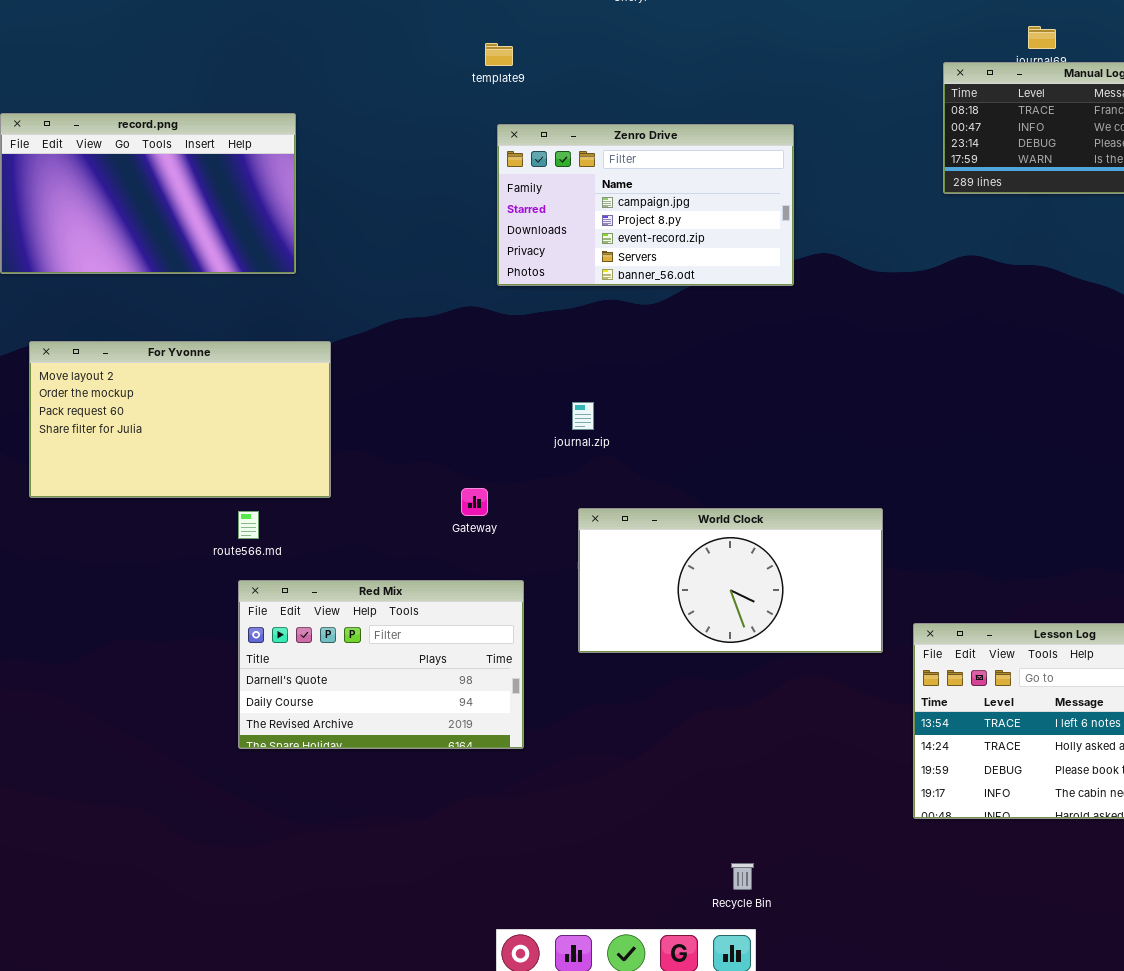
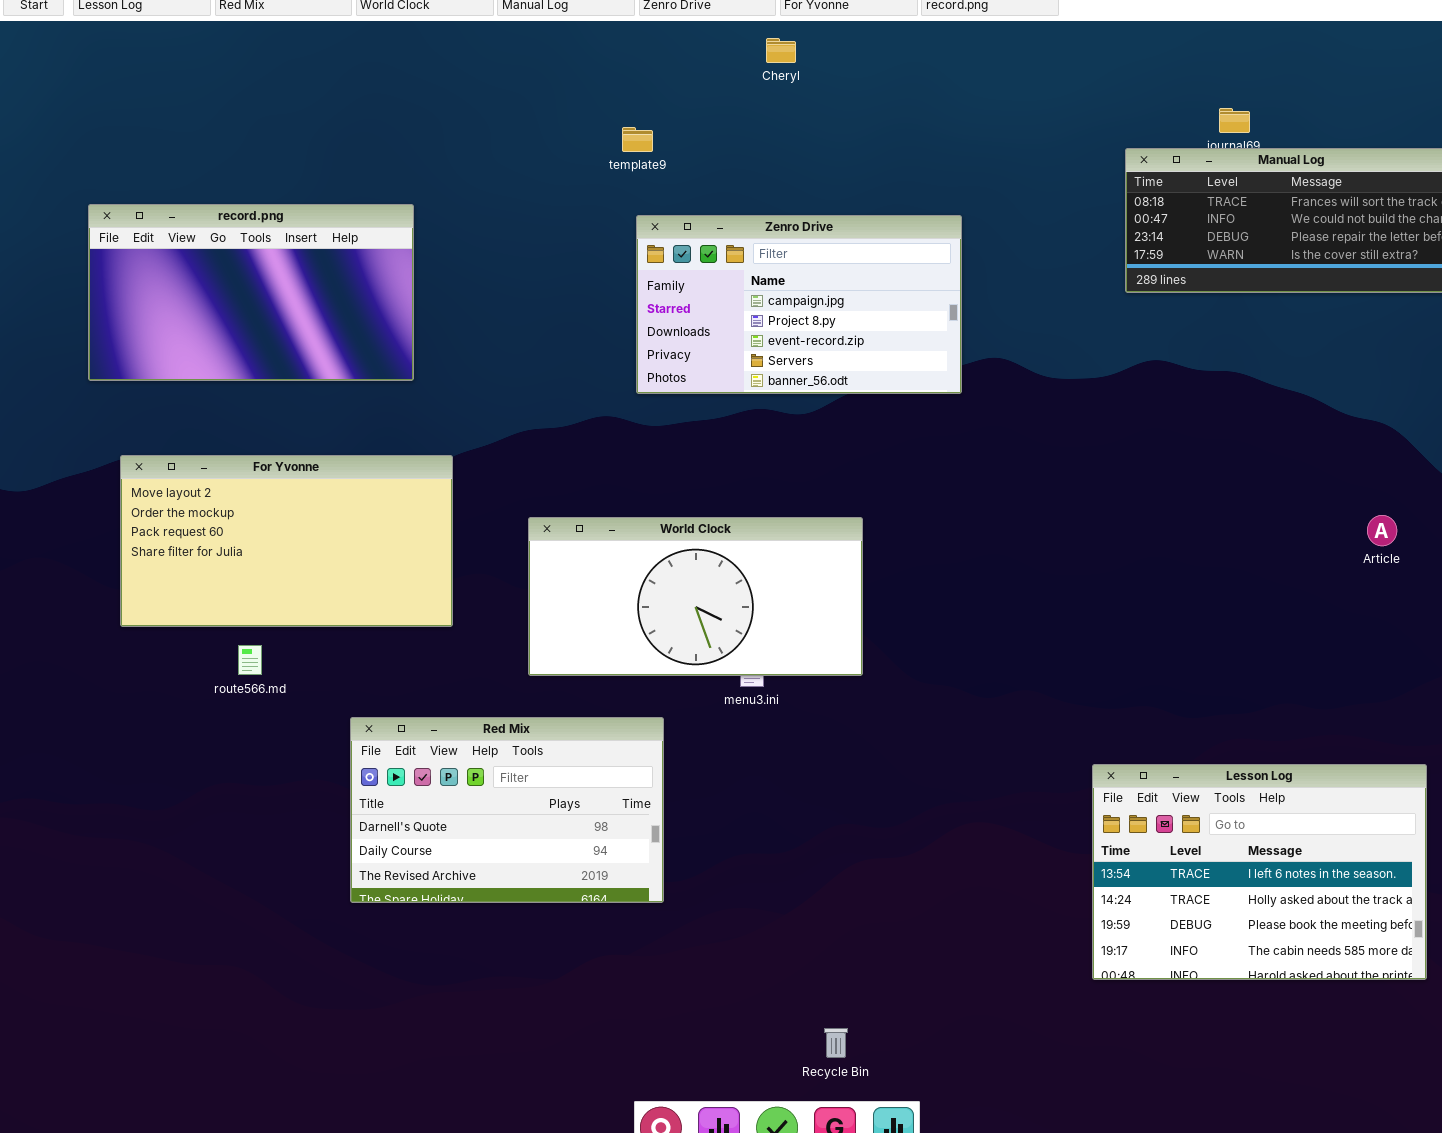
World Clock: [578,508,883,653] -> [528,517,863,676], moved
route566.md: [238,511,259,539] -> [238,645,262,675], moved
Recycle Bin: [731,863,754,890] -> [824,1028,848,1058], moved

